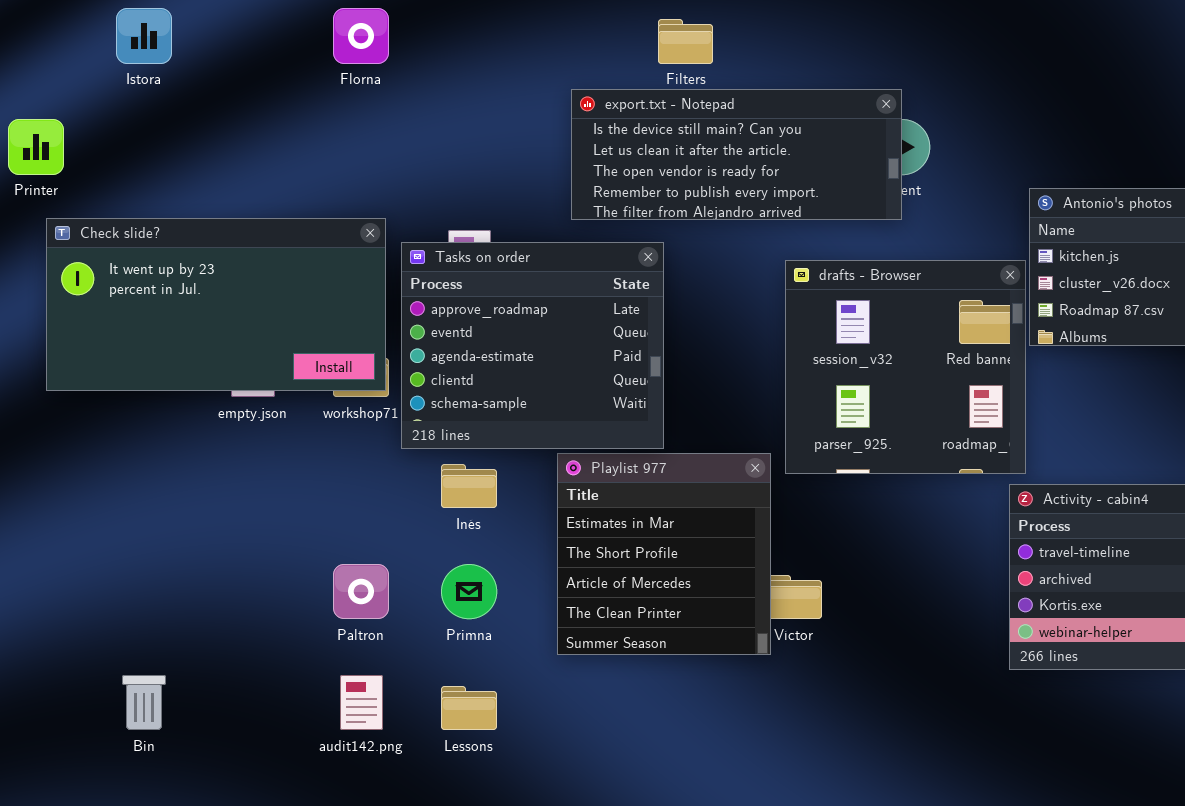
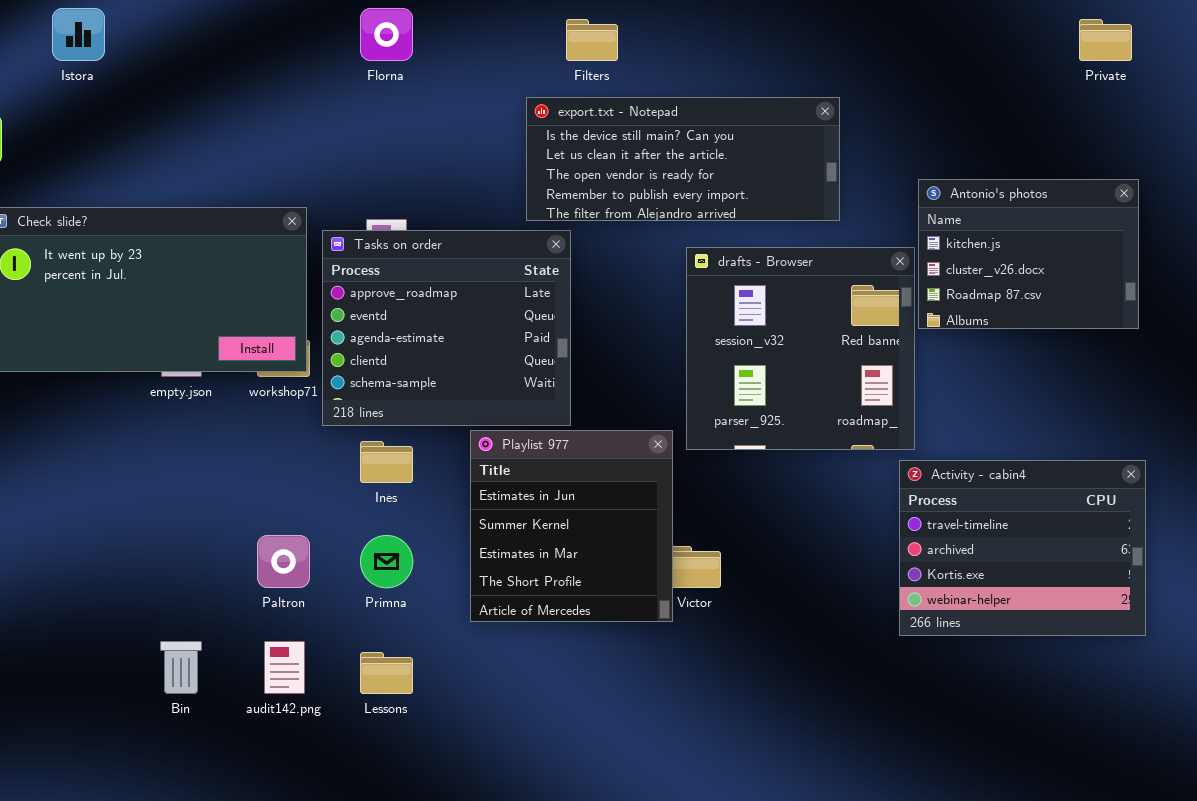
Florna: [333,8,389,64] -> [360,8,413,61], moved
export.txt - Notepad: [571,89,902,220] -> [526,97,840,221], moved
Playlist 977: [557,453,771,655] -> [470,430,673,622], scrolled up 2 rows
Bin: [122,675,166,730] -> [160,641,202,694], moved

